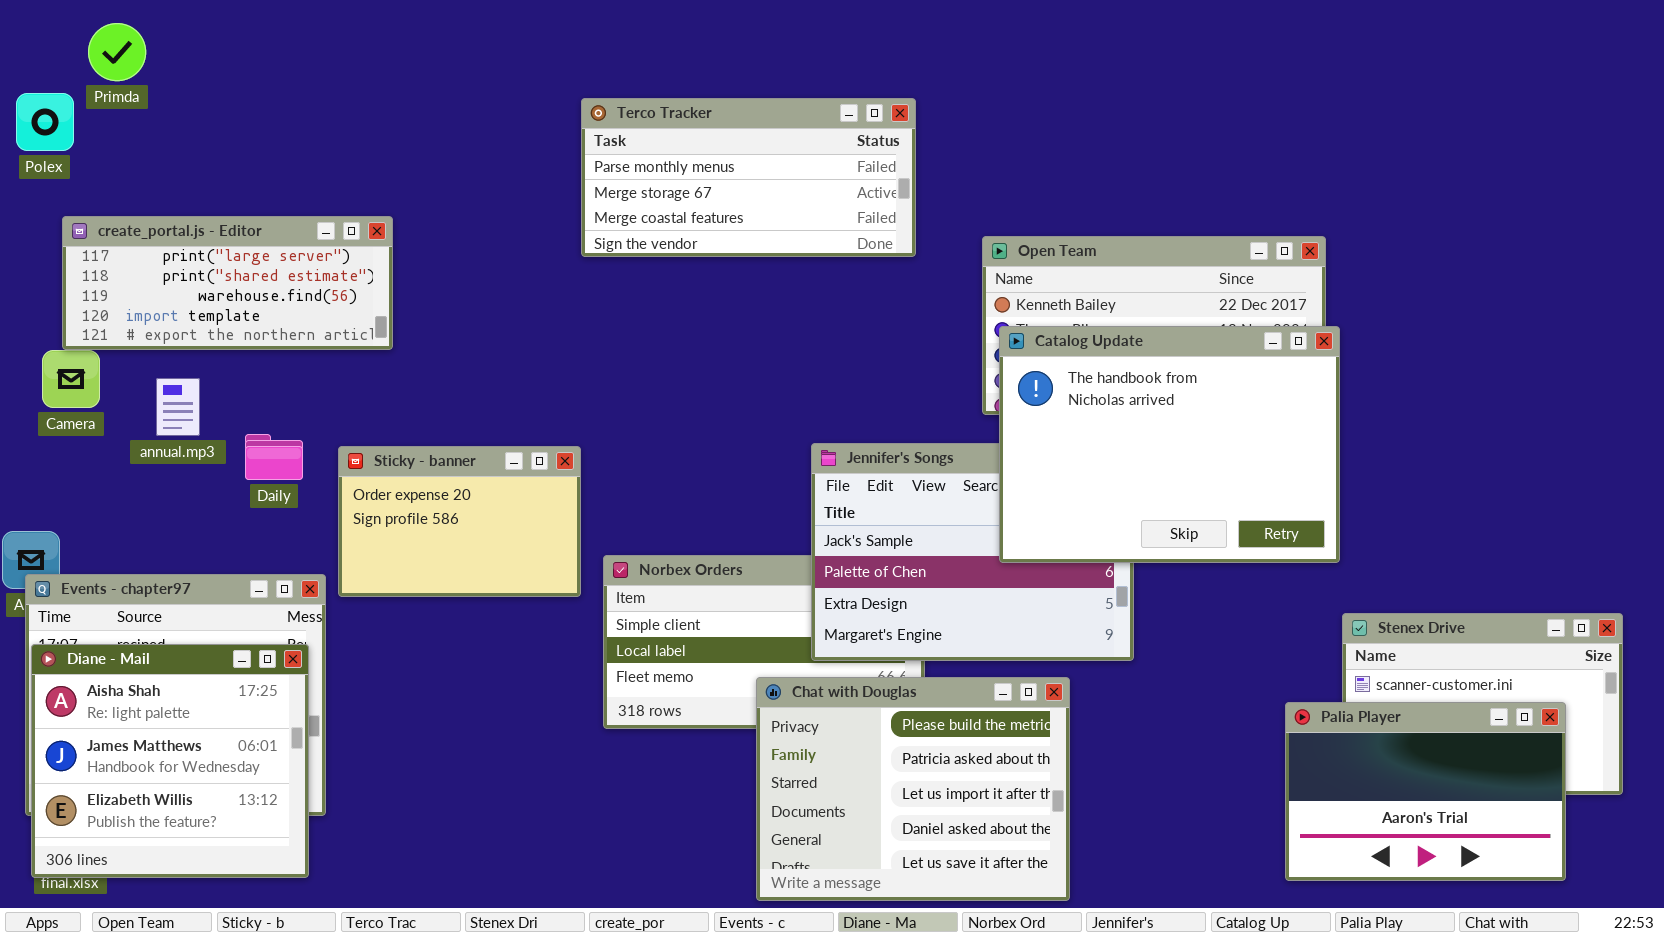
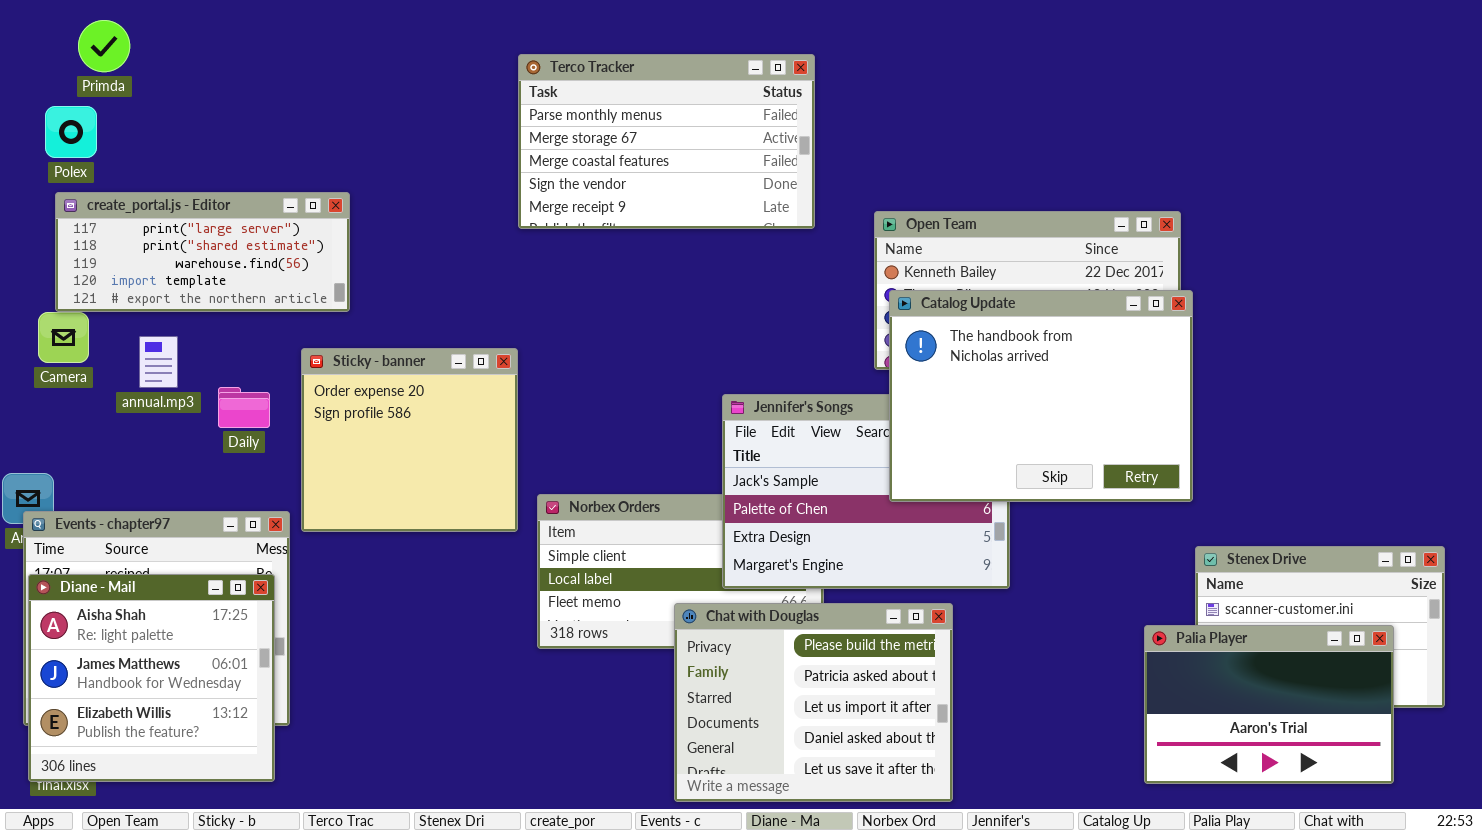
Polex: [16,93,74,151] -> [45,106,97,158], moved
Terco Tracker: [581,98,916,257] -> [518,54,815,229], resized
Sticky - banner: [338,446,581,597] -> [301,348,518,532], resized

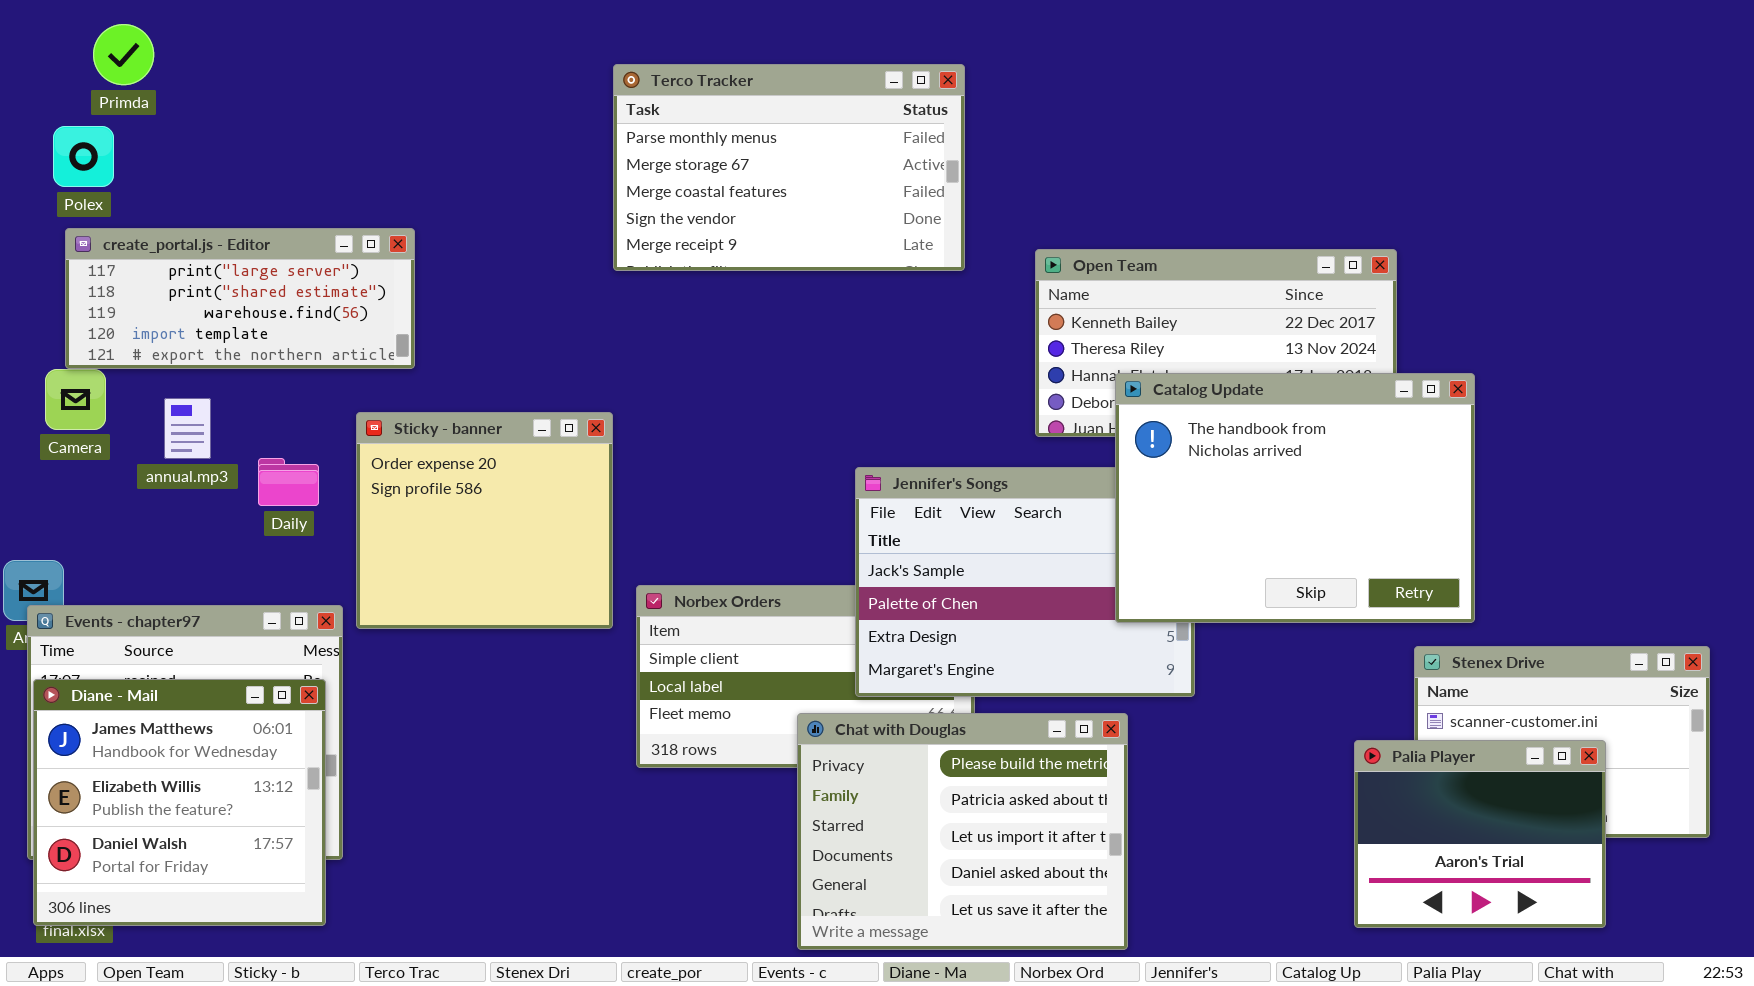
Catalog Update: [889,290,1193,502] -> [1115,373,1475,623], moved
Diane - Mail: [28,574,275,782] -> [33,679,326,926], scrolled down 1 row
Palia Player: [1144,625,1394,784] -> [1354,740,1606,928], resized

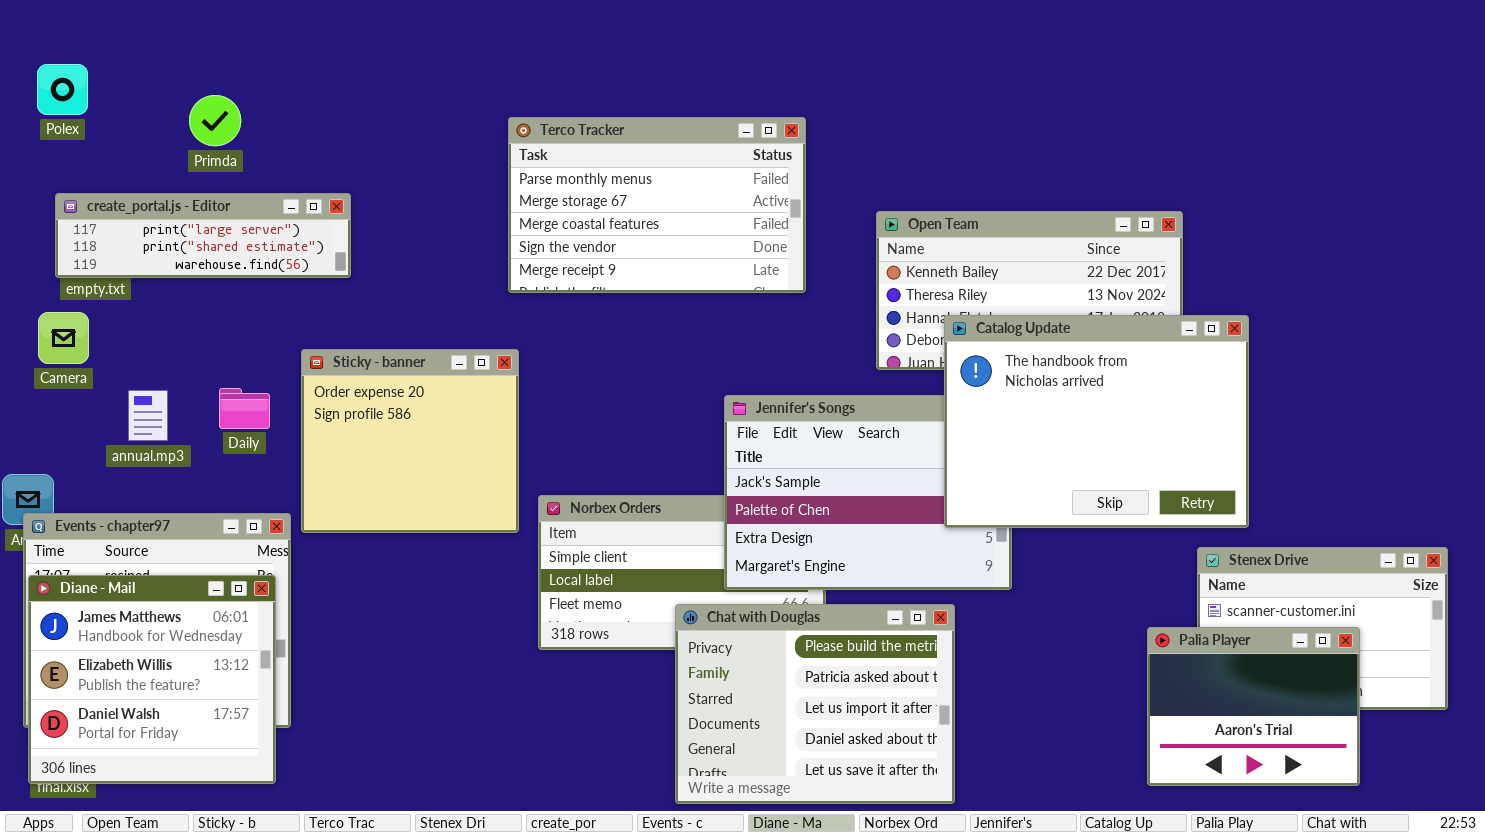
Primda: [93,24,154,85] -> [189,95,241,146], moved
Terco Tracker: [613,64,965,271] -> [508,117,806,293], moved
Polex: [53,126,114,187] -> [37,64,88,115], moved
create_portal.js - Editor: [65,228,415,369] -> [55,193,351,278], resized
annual.mp3: [164,398,211,459] -> [128,390,168,441], moved

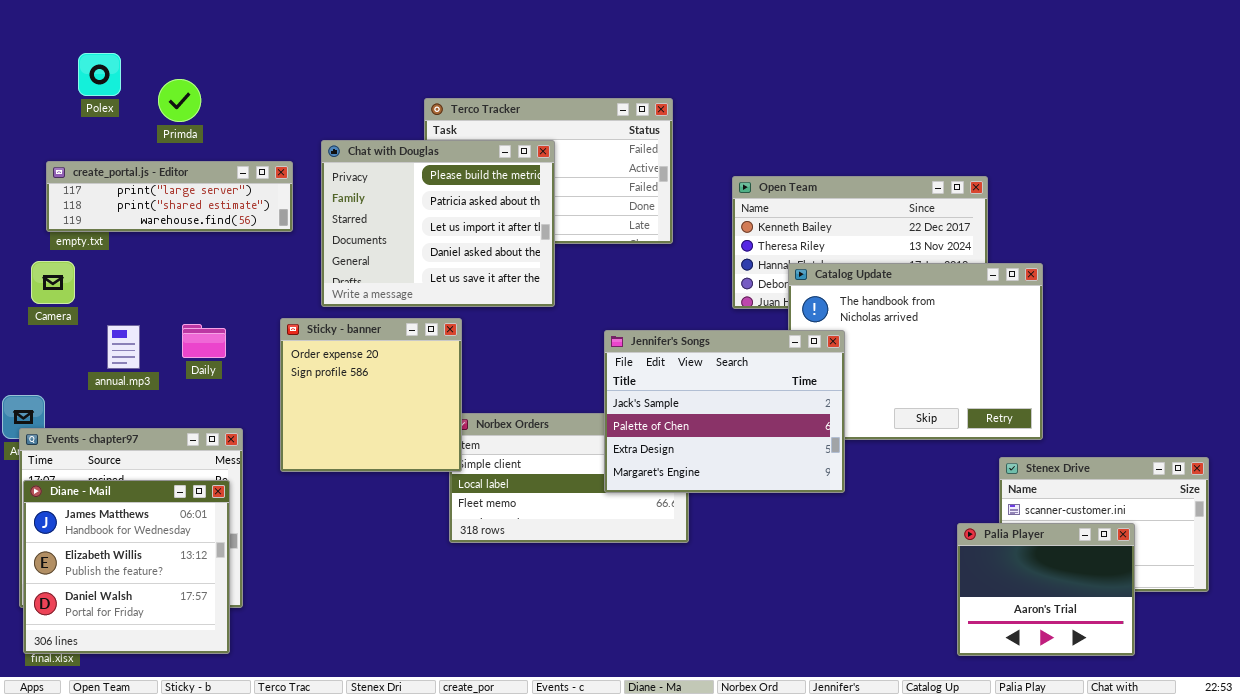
Polex: [37,64,88,115] -> [78,53,121,96], moved
Sticky - banner: [301,349,519,533] -> [280,318,462,472], moved
Jennifer's Songs: [724,395,1012,590] -> [604,330,845,493], raised
Chat with Douglas: [675,604,955,804] -> [321,140,555,307], moved

